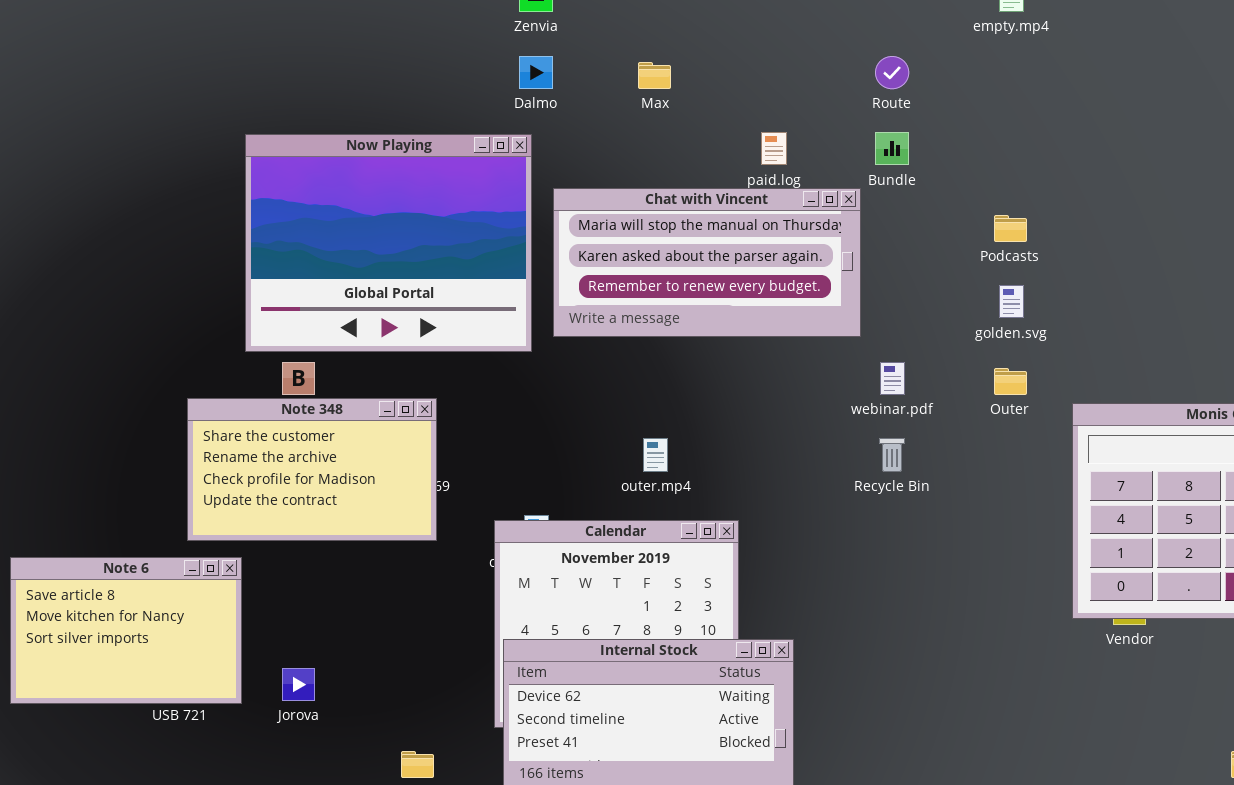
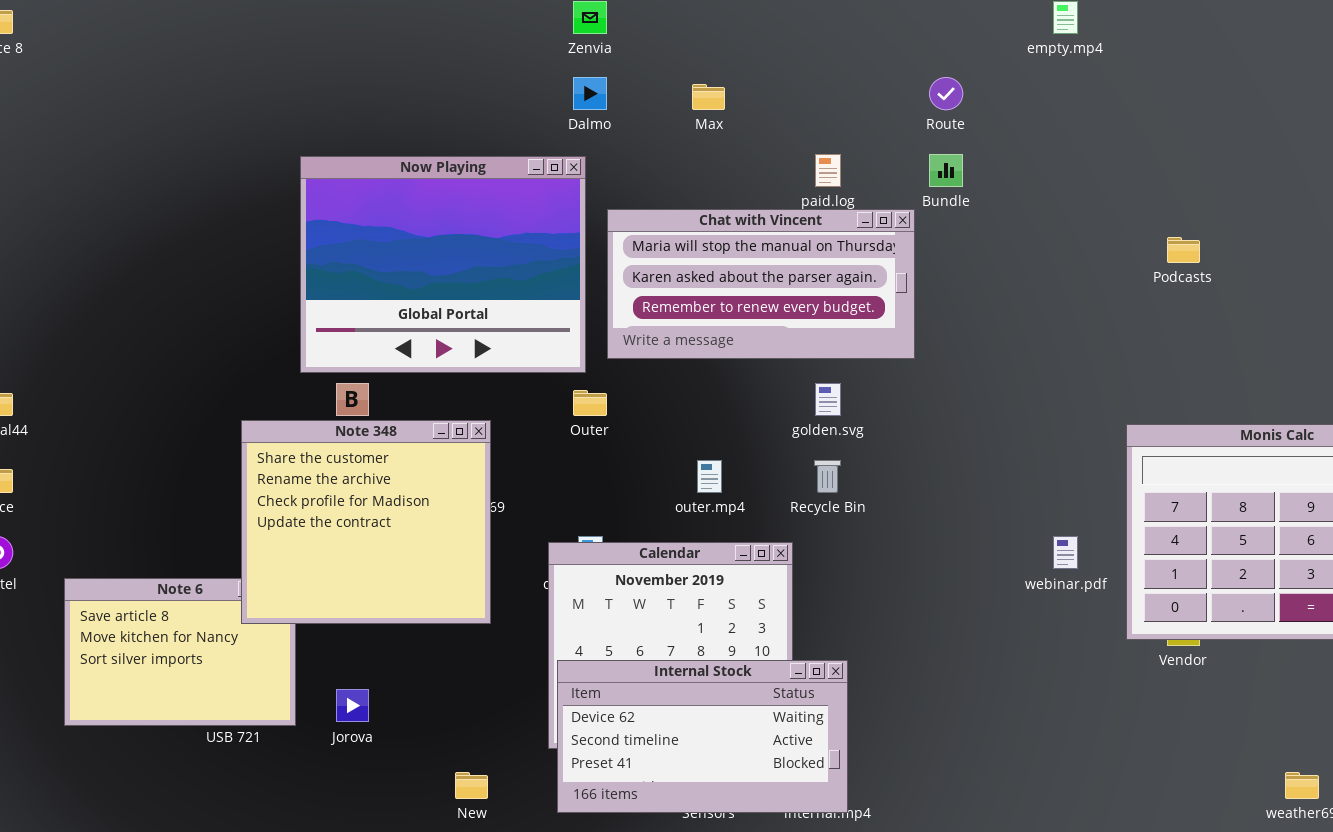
Podcasts: [994,215,1027,242] -> [1167,237,1200,263], moved
golden.svg: [999,285,1024,318] -> [815,383,841,416], moved
webinar.pdf: [880,362,905,395] -> [1053,536,1078,569], moved
Outer: [994,368,1027,395] -> [573,390,607,416], moved
Note 348: [187,398,437,541] -> [241,420,491,624], resized
Recycle Bin: [879,438,905,472] -> [814,460,841,493], moved

